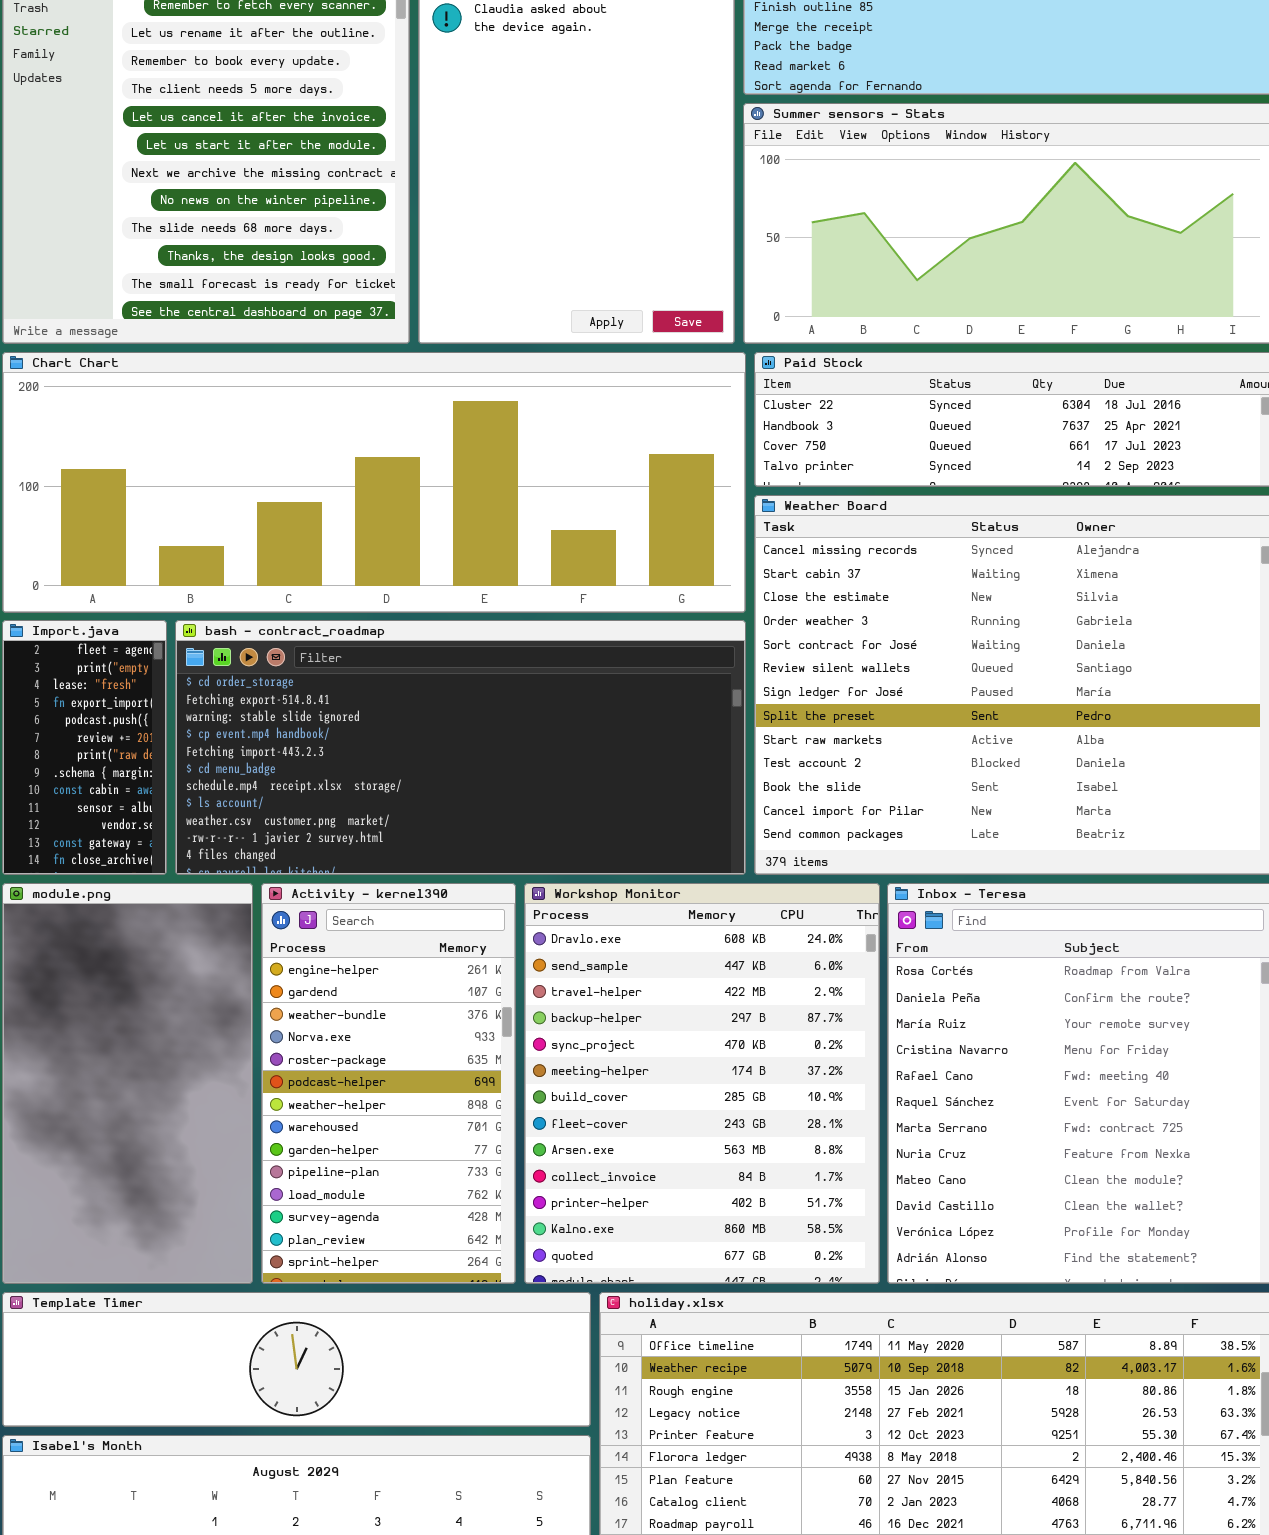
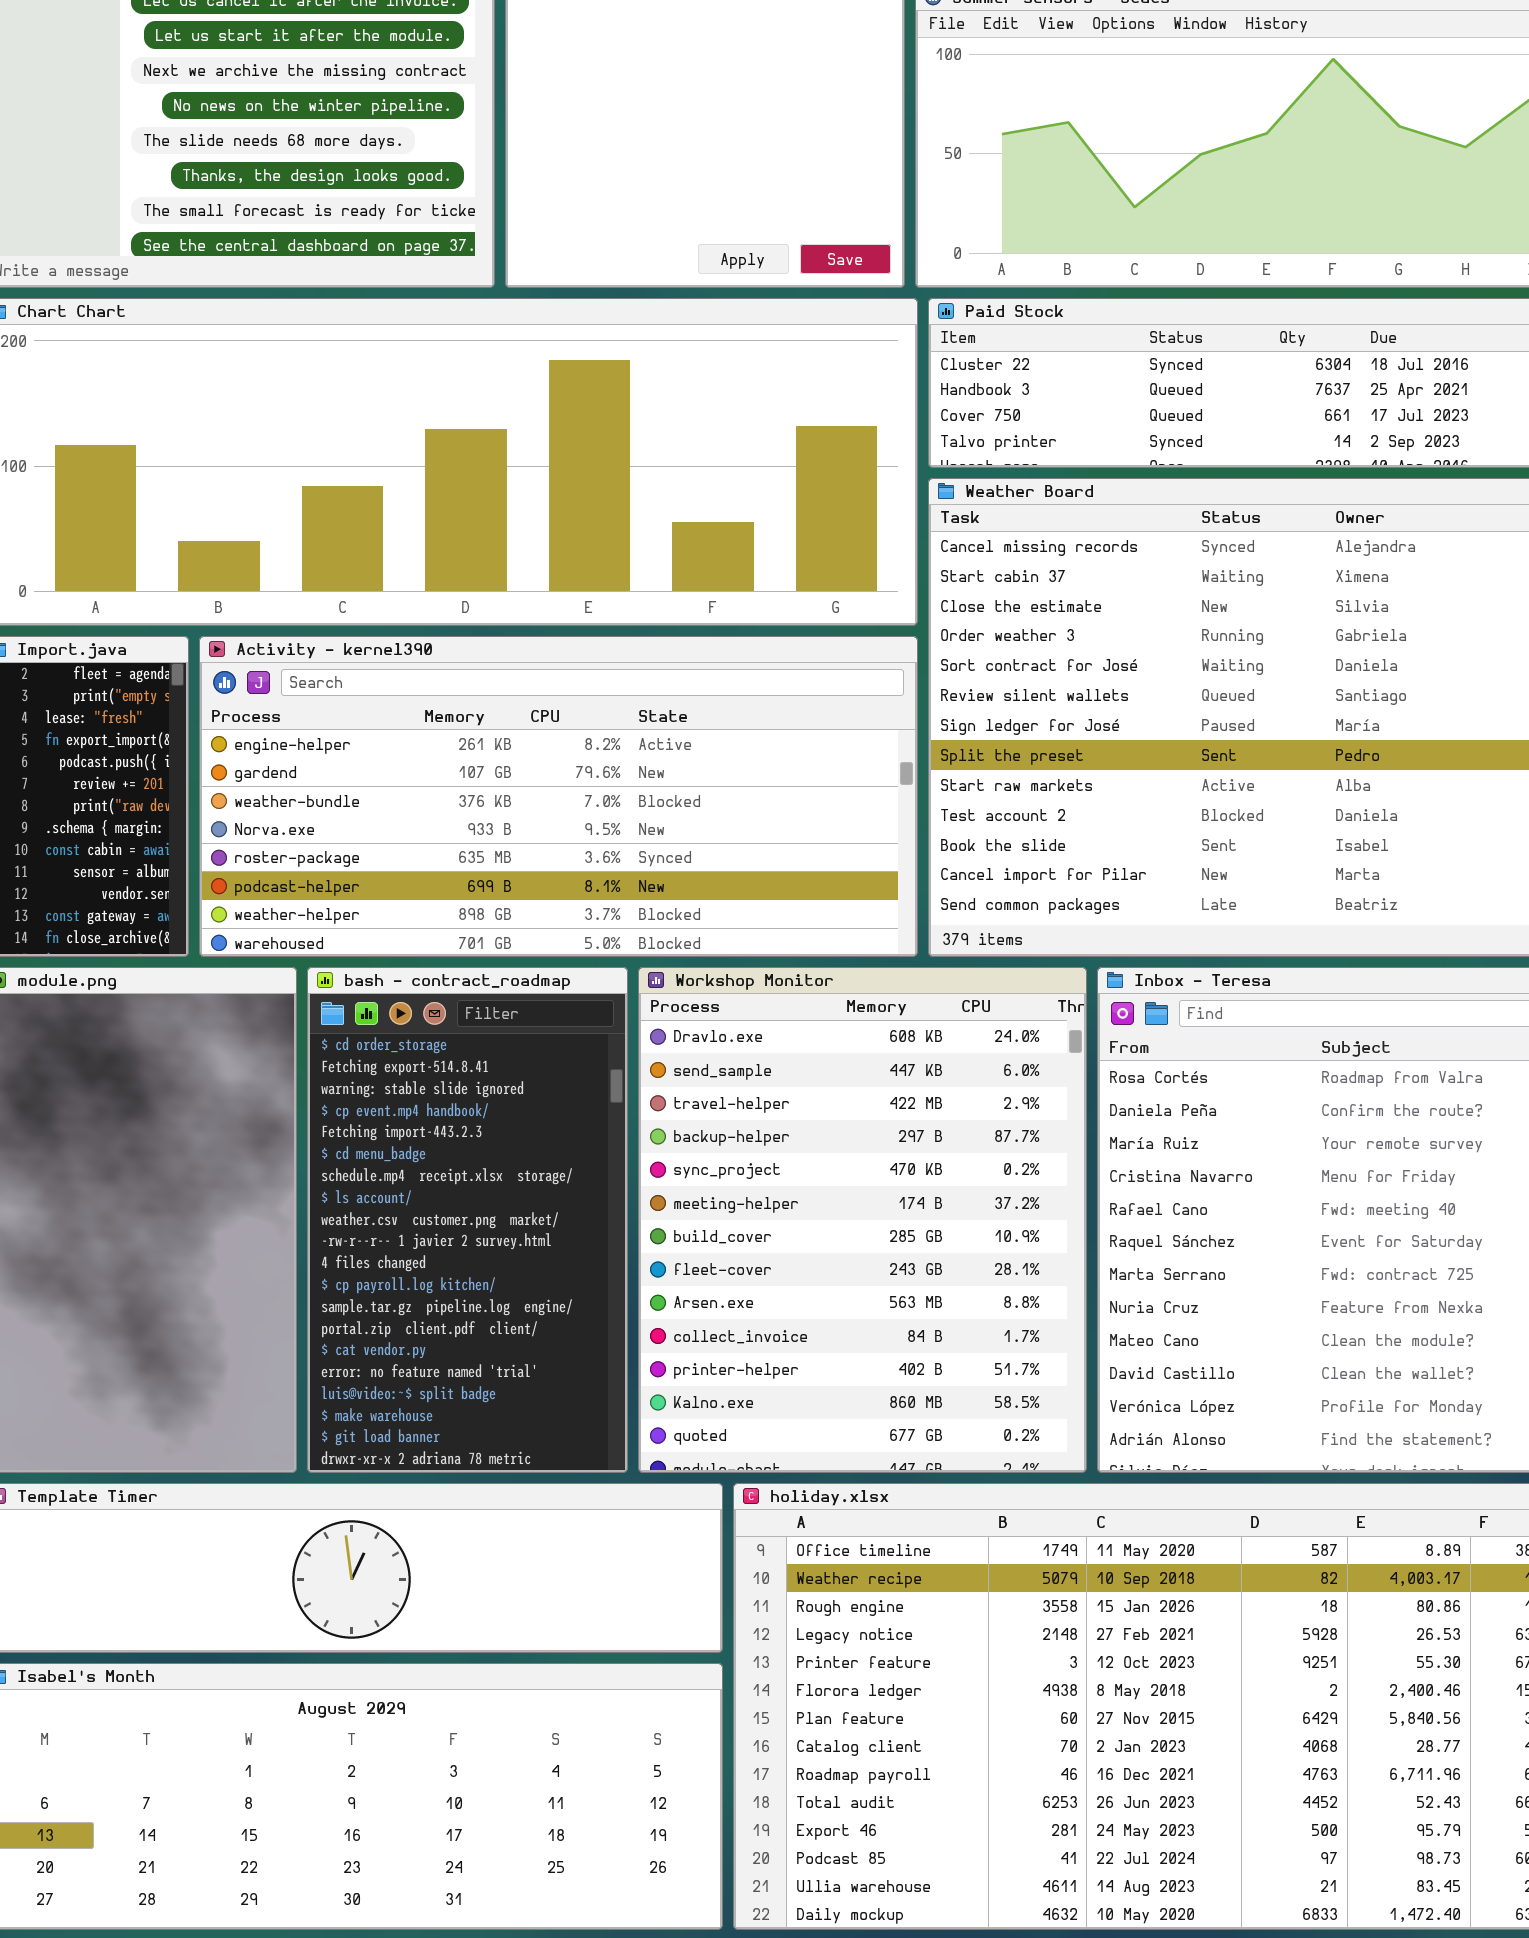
bash - contract_roadmap: [175,620,746,875] -> [307,967,628,1473], moved, resized
Activity - kernel390: [261,883,516,1284] -> [199,636,918,957], moved, resized

